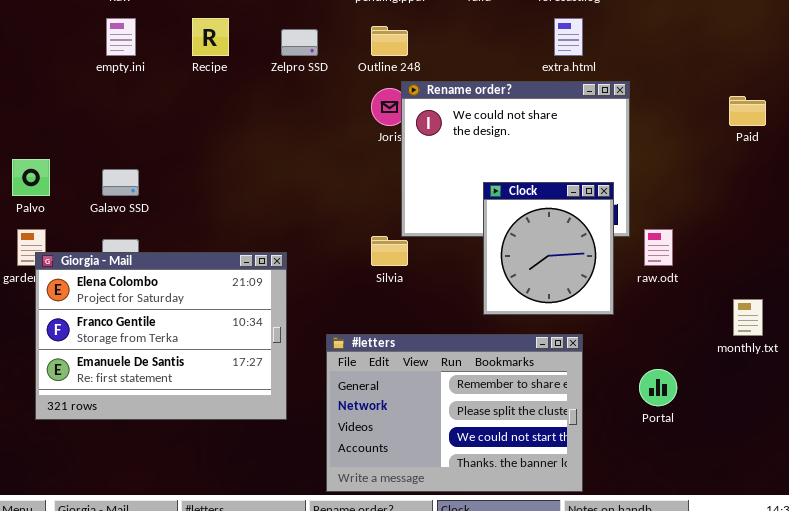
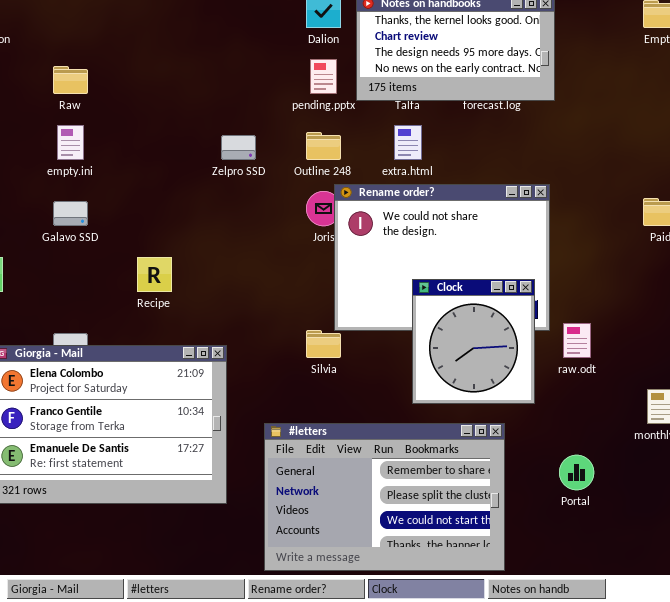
Recipe: [192,18,229,56] -> [137,257,172,292], moved
extra.html: [554,18,583,56] -> [394,125,422,160], moved
Galavo SSD: [102,169,139,196] -> [53,201,88,226], moved

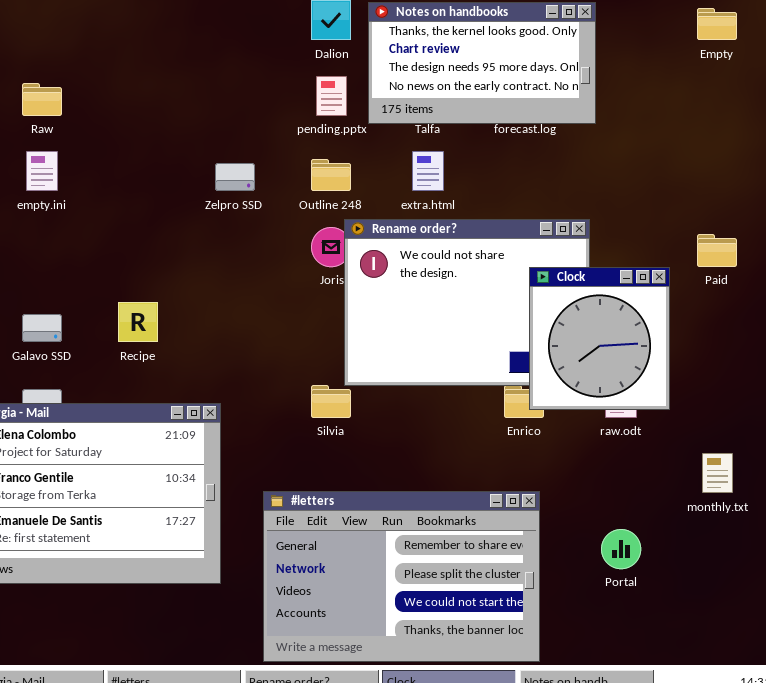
Galavo SSD: [53,201,88,226] -> [22,314,62,342], moved
Clock: [412,279,535,404] -> [529,267,670,410], moved

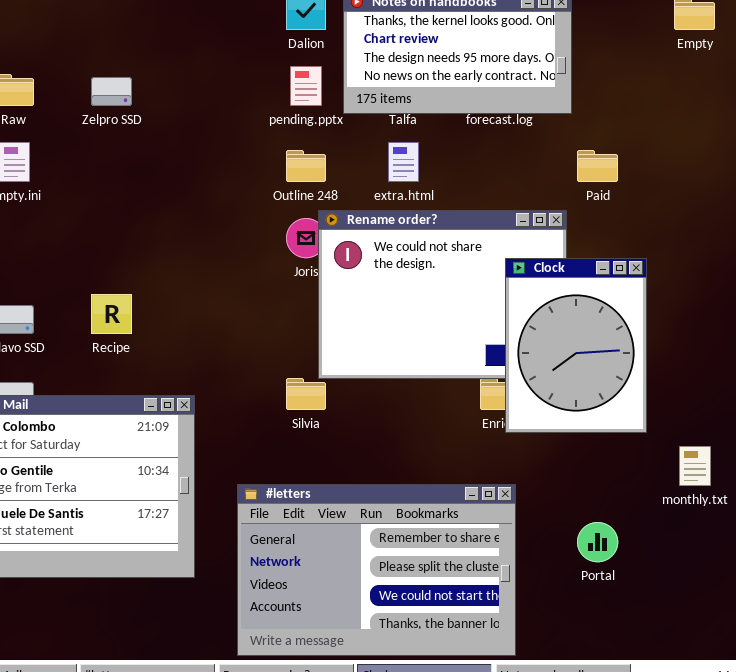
Zelpro SSD: [215,163,255,191] -> [91,77,132,106], moved
Paid: [697,234,737,267] -> [577,150,618,182], moved
Clock: [529,267,670,410] -> [505,258,647,433], resized

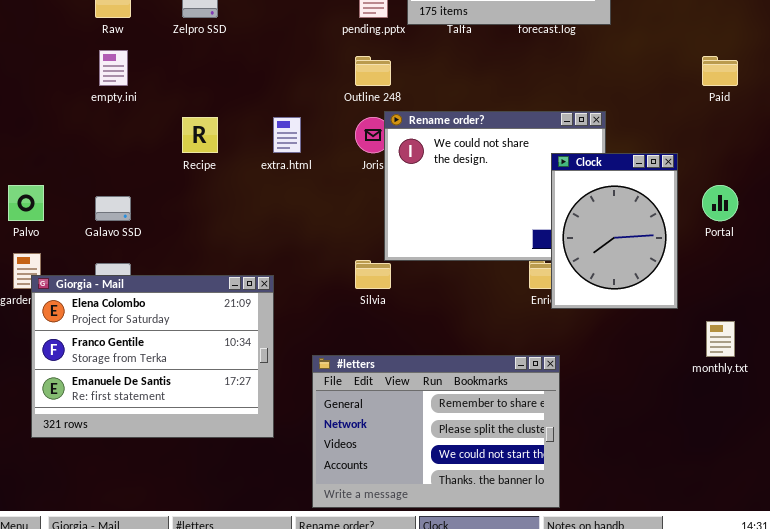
extra.html: [388,142,419,182] -> [273,117,301,153], moved
Paid: [577,150,618,182] -> [702,56,738,86], moved
Recipe: [91,294,132,334] -> [182,117,218,153], moved
Portal: [577,522,618,562] -> [702,185,738,221], moved

